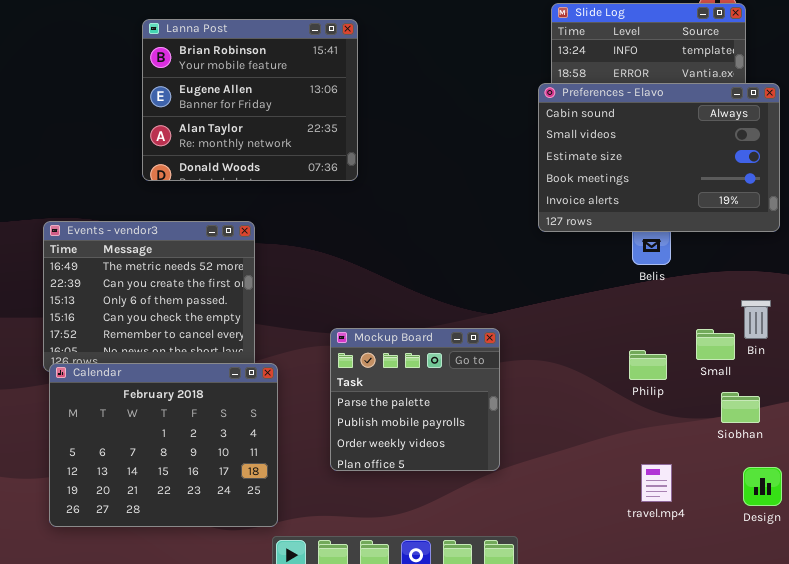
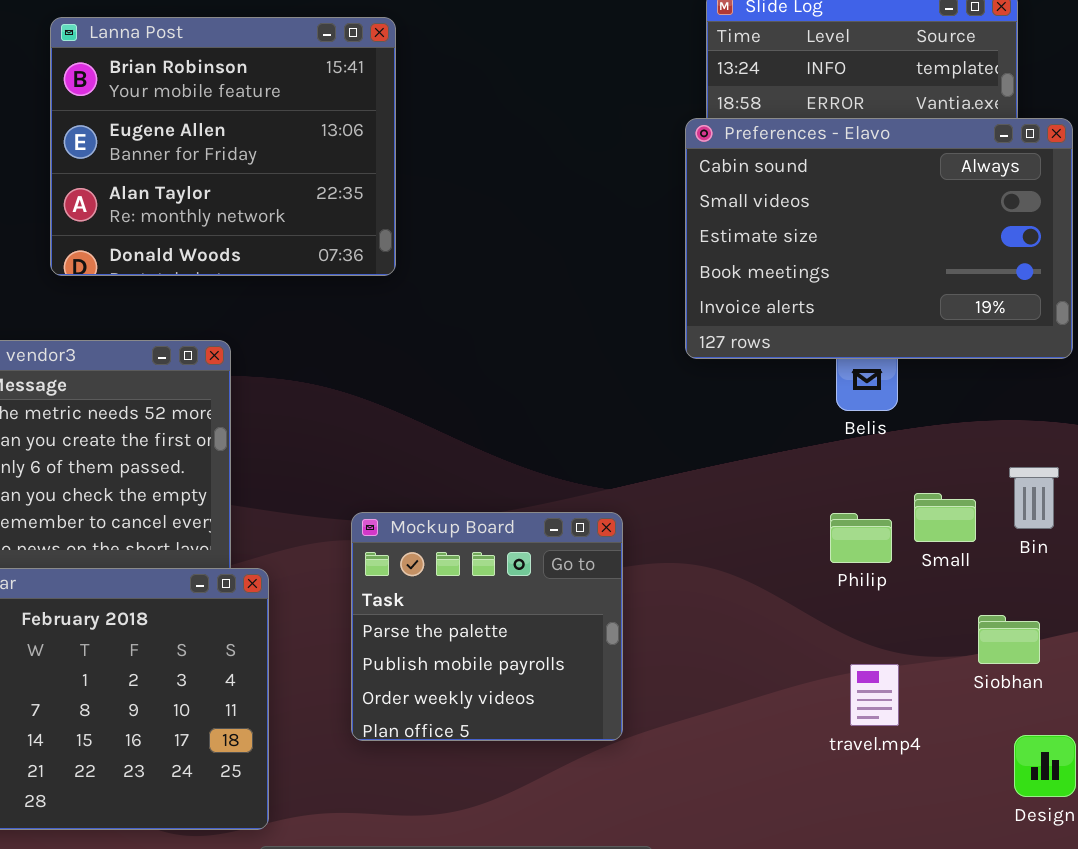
Small: [696,329,735,360] -> [914,493,976,542], moved
Philip: [629,350,667,380] -> [830,513,892,563], moved
travel.mp4: [641,464,672,502] -> [850,664,899,726], moved

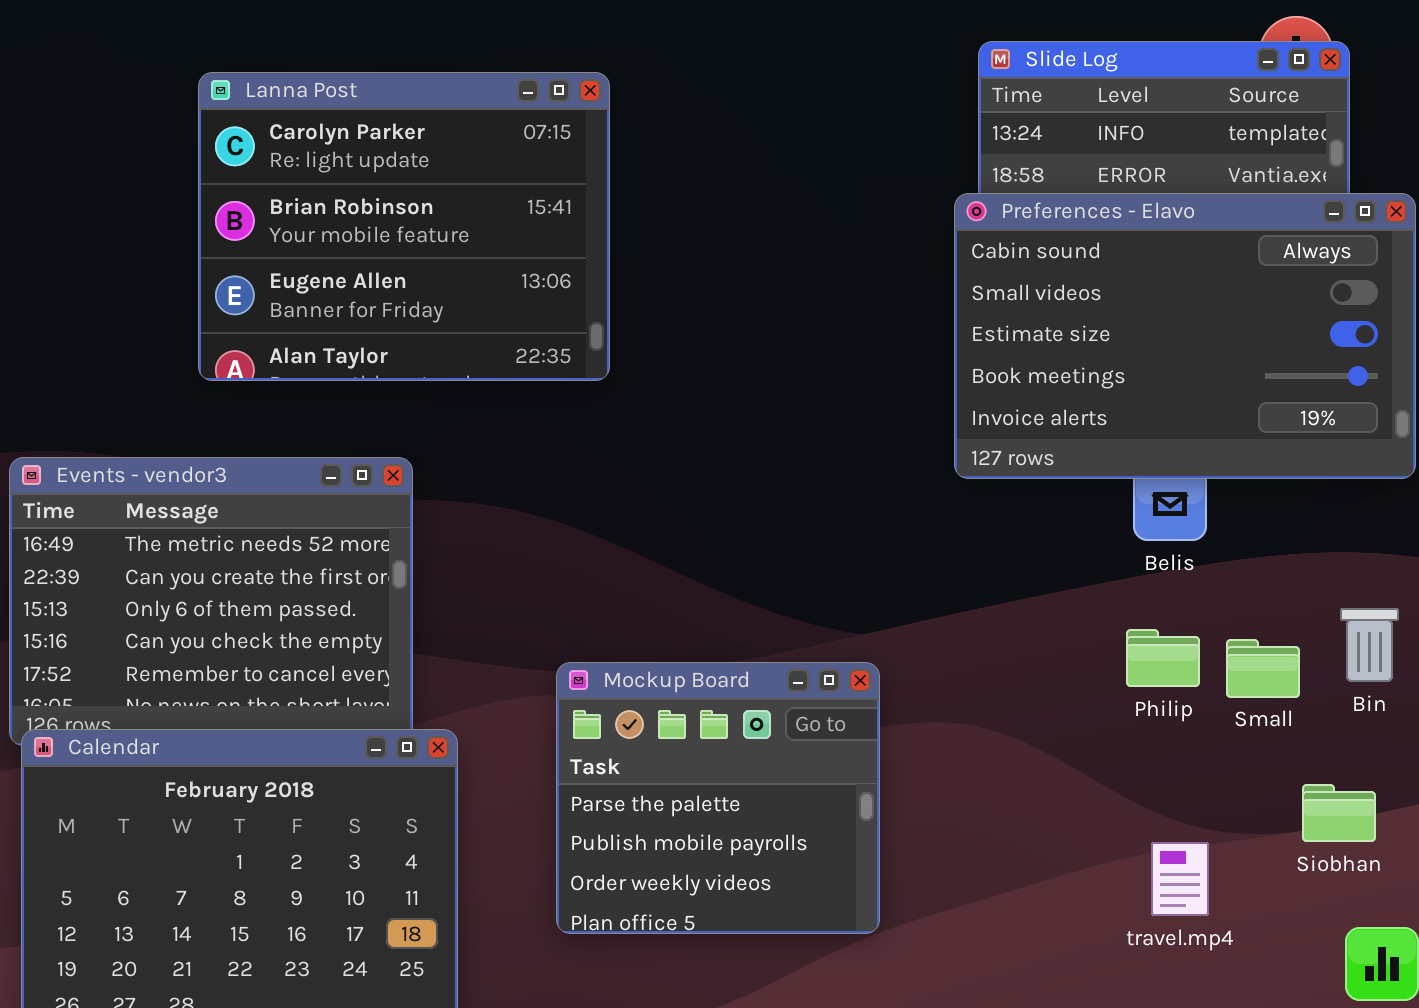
Lanna Post: [50,17,396,276] -> [198,72,610,381], scrolled up 1 row
Philip: [830,513,892,563] -> [1126,629,1200,687], moved

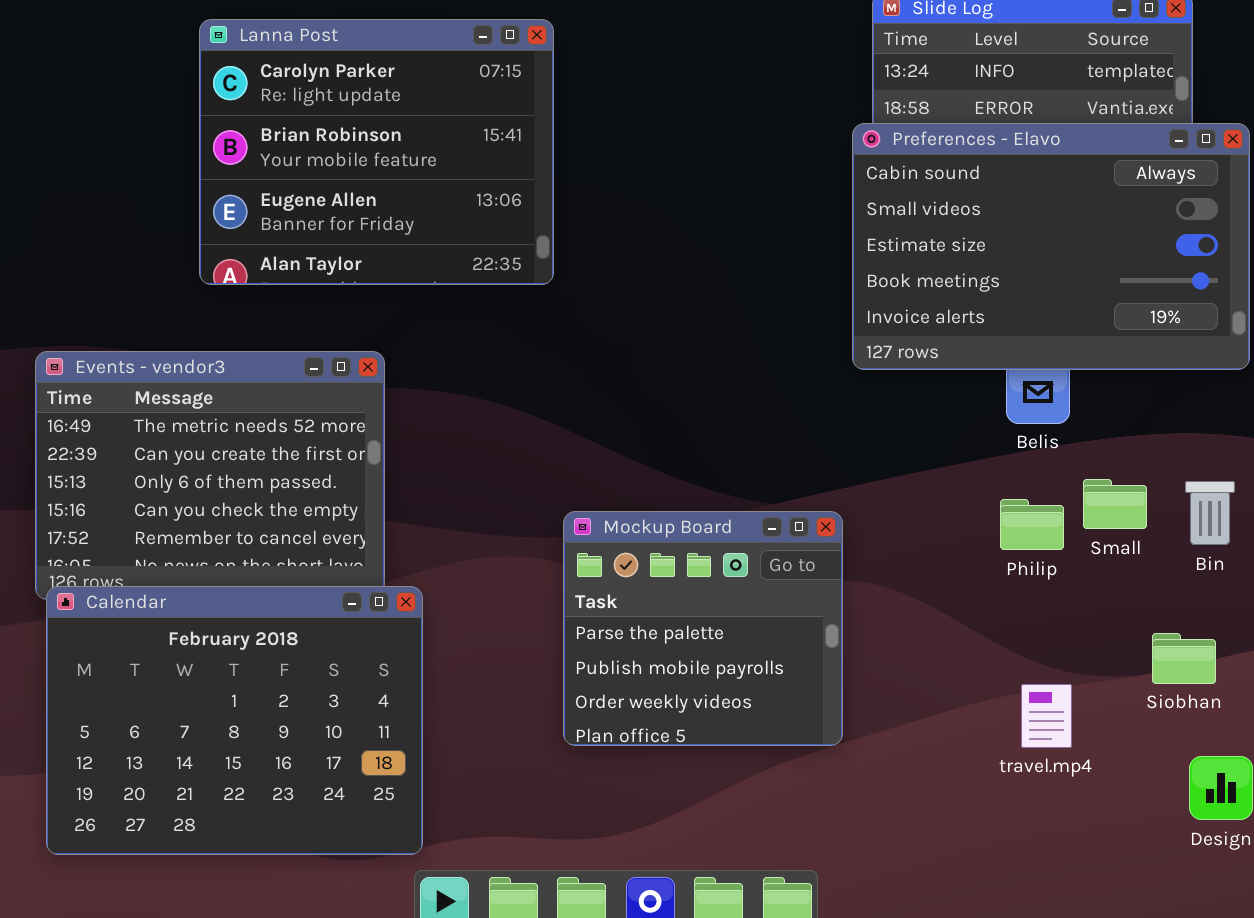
Small: [1226,639,1300,698] -> [1083,479,1147,529], moved
Mockup Board: [556,662,880,934] -> [563,511,843,746], moved

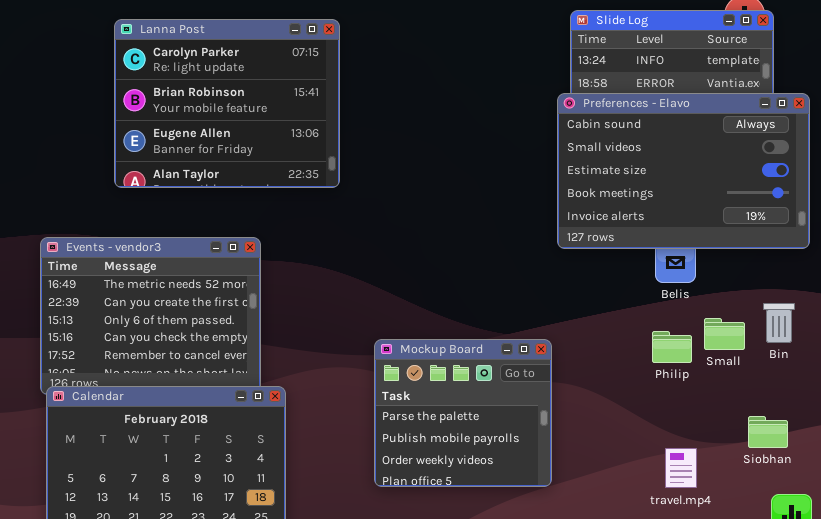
Lanna Post: [199,19,554,285] -> [114,19,340,188], moved
Bin: [1185,481,1235,545] -> [763,303,795,343], moved

